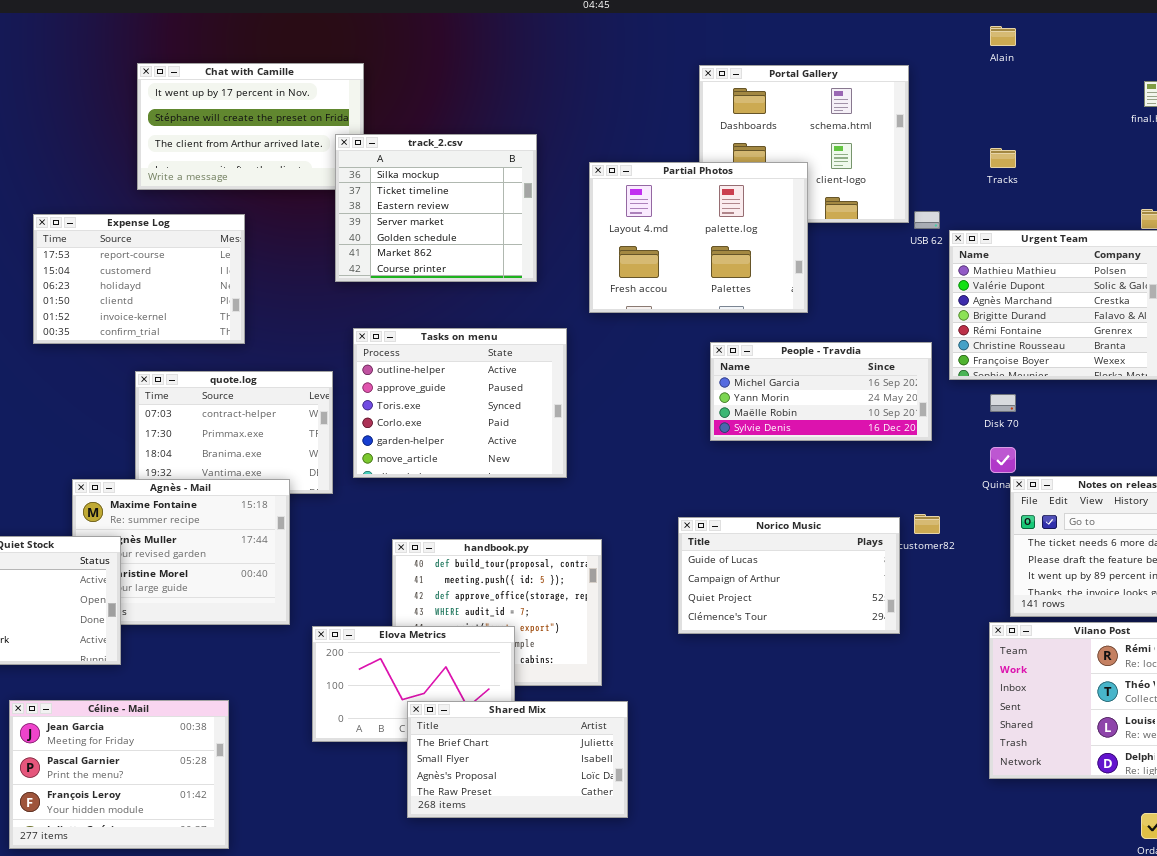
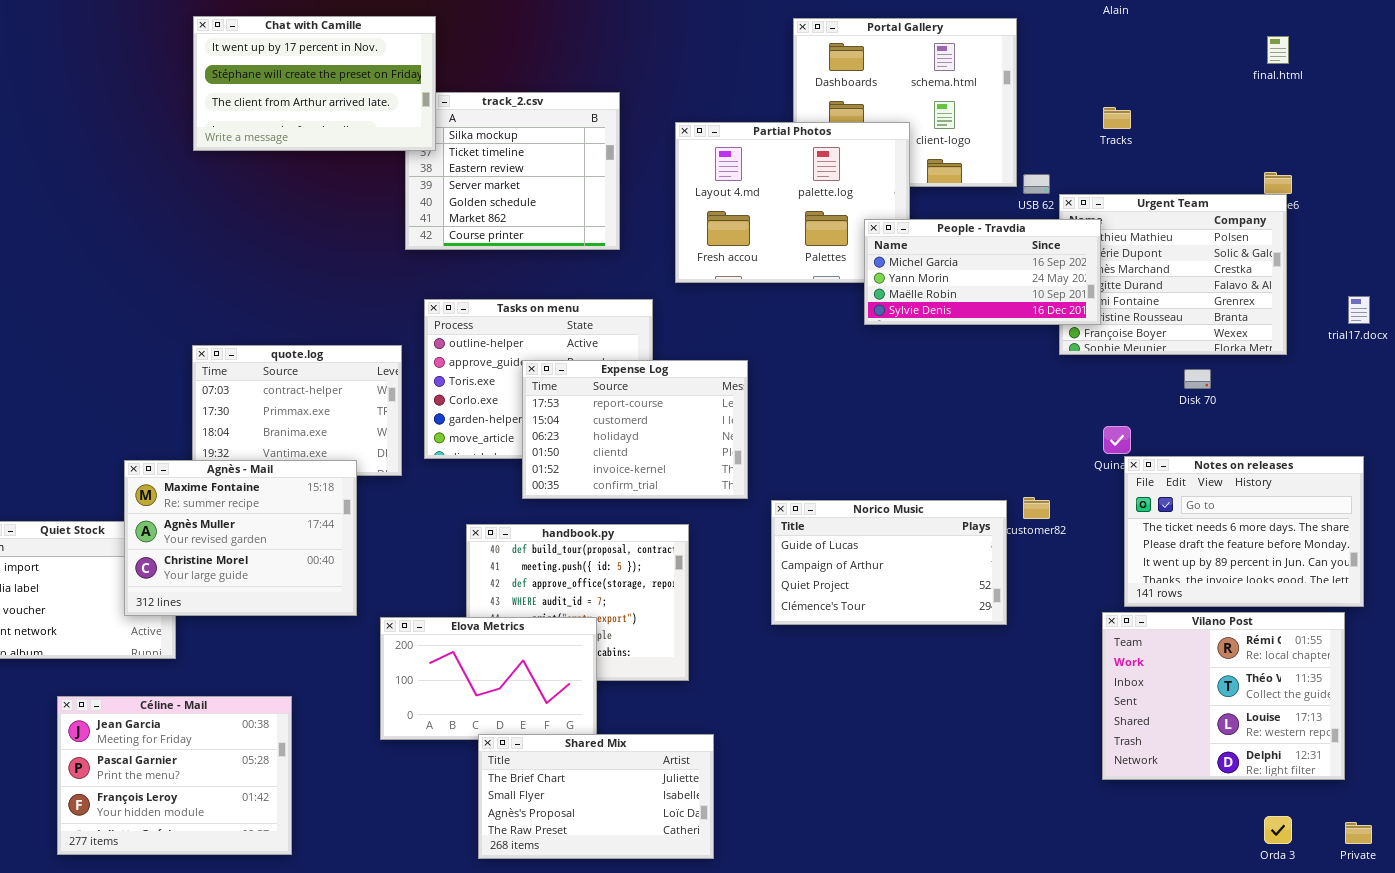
Chat with Camille: [137,63,364,190] -> [193,16,436,151], raised
Expense Log: [33,214,245,344] -> [522,360,748,499], moved
People - Travdia: [710,342,932,441] -> [864,219,1101,325], moved
Disk 70: [990,394,1016,412] -> [1184,369,1211,389], moved
Agnès - Mail: [72,479,290,625] -> [124,460,357,616], raised
Shared Mix: [407,701,628,818] -> [478,734,714,859], moved

